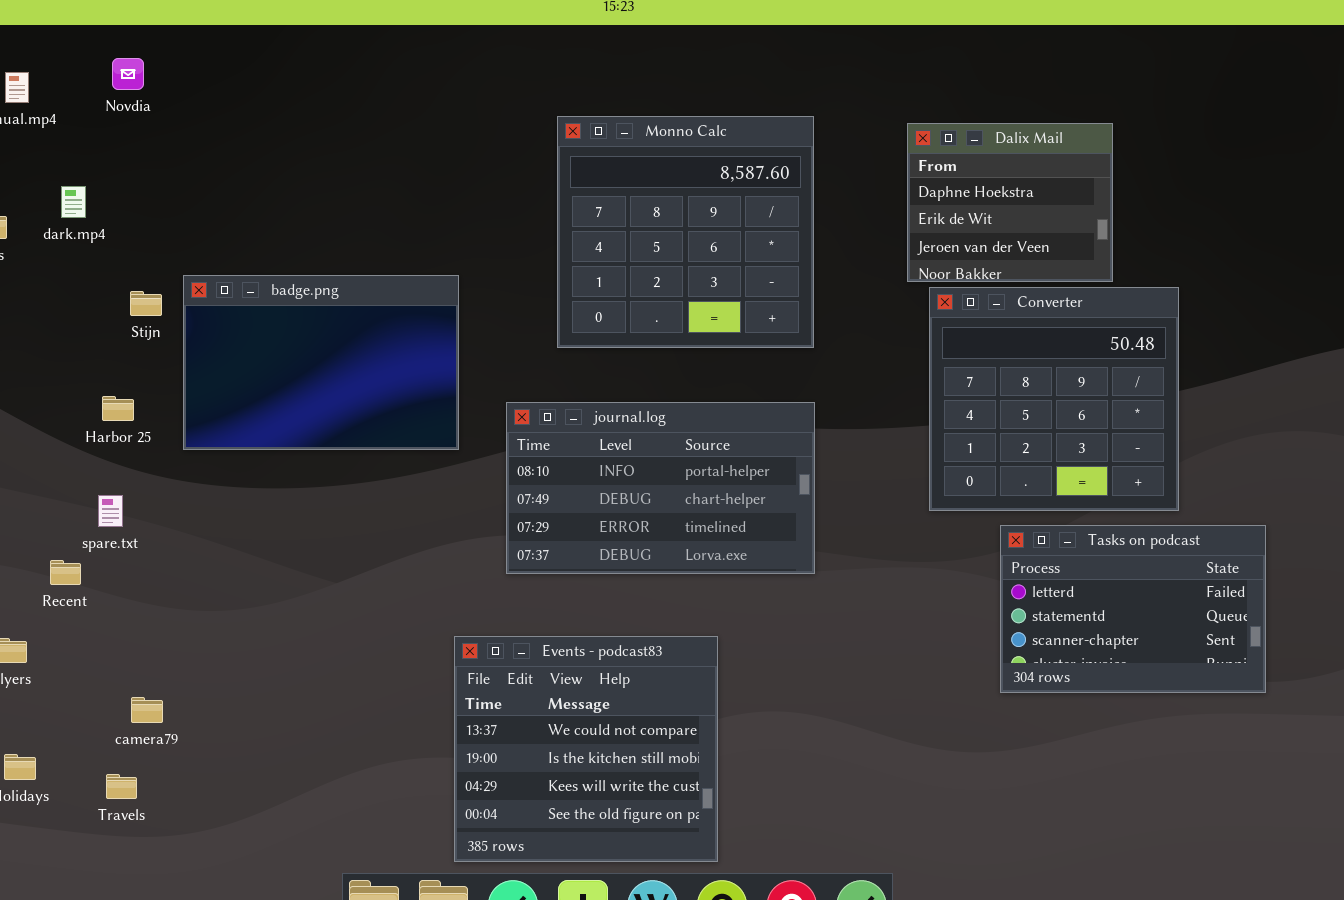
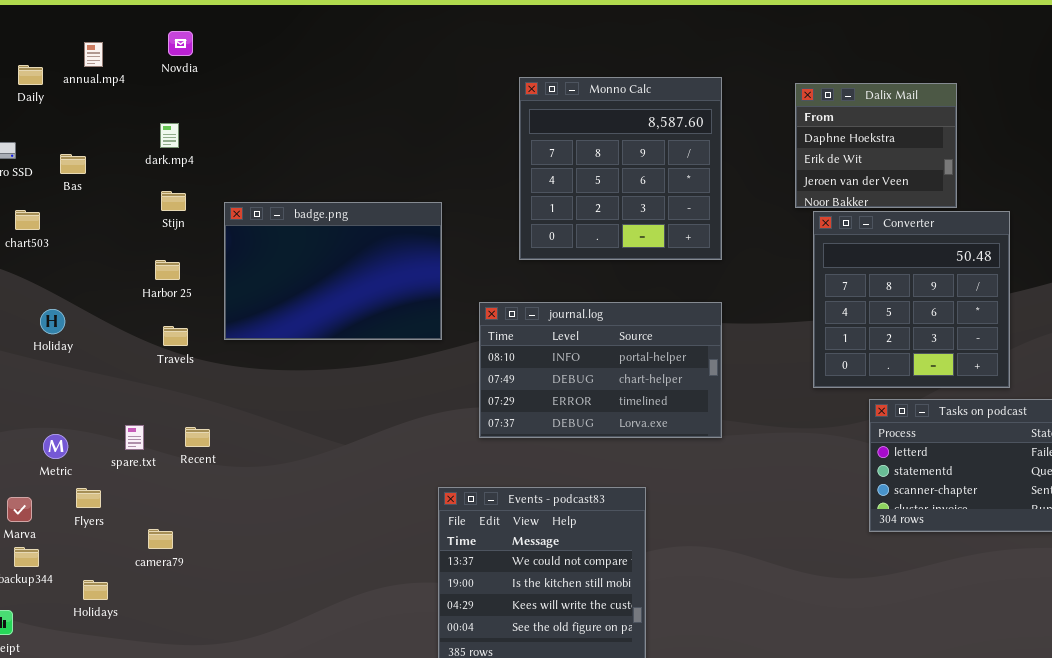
dark.mp4: [61,186,86,218] -> [160,123,179,148], moved
Stijn: [130,291,162,316] -> [161,191,186,211], moved
Harbor 25: [102,396,134,421] -> [155,260,180,280], moved
spare.txt: [98,495,123,527] -> [125,425,144,450], moved
Recent: [50,560,81,585] -> [185,427,210,447], moved
camera79: [131,697,163,723] -> [148,529,173,549], moved
Travels: [106,774,137,799] -> [163,326,188,346], moved

